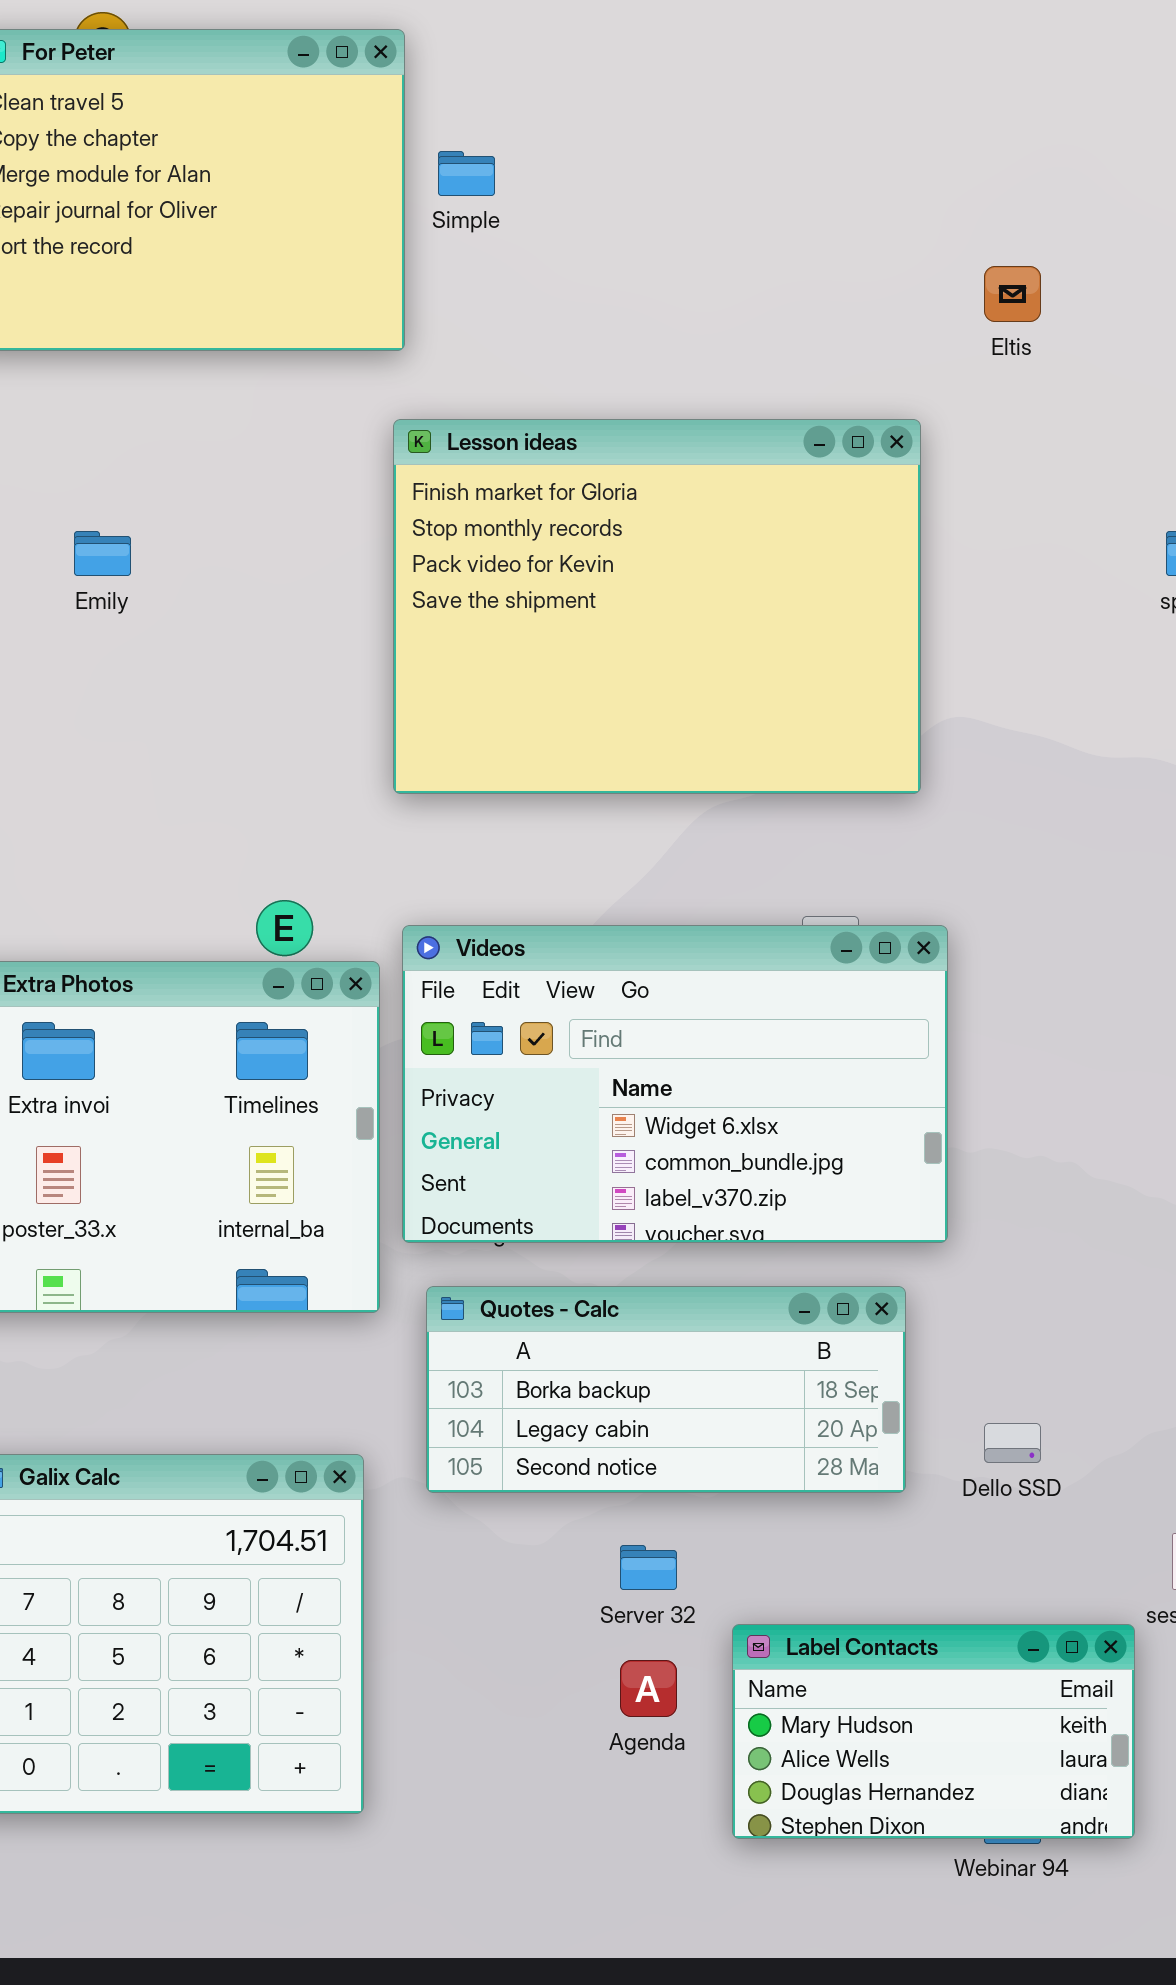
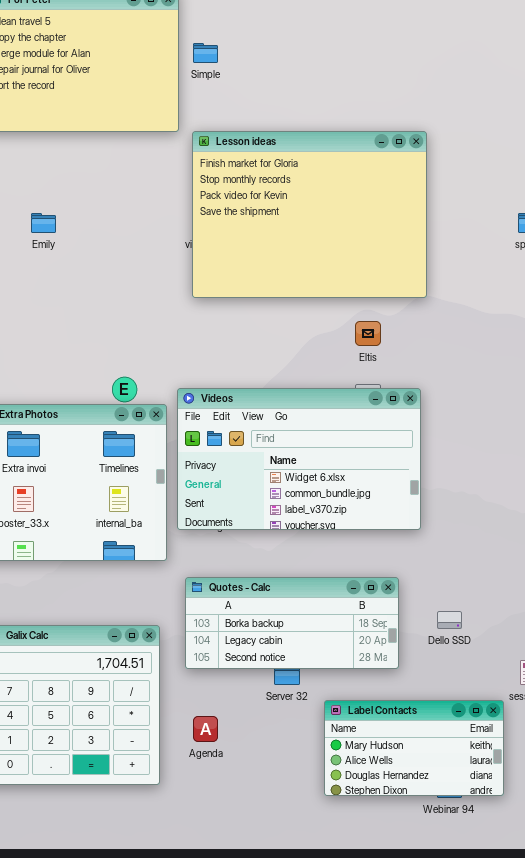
Eltis: [984,266,1041,322] -> [355,321,381,346], moved
Lesson ideas: [393,419,921,794] -> [192,131,427,298], moved
Quotes - Calc: [426,1286,906,1493] -> [185,577,399,669], moved
Agenda: [620,1660,677,1717] -> [193,716,218,742], moved

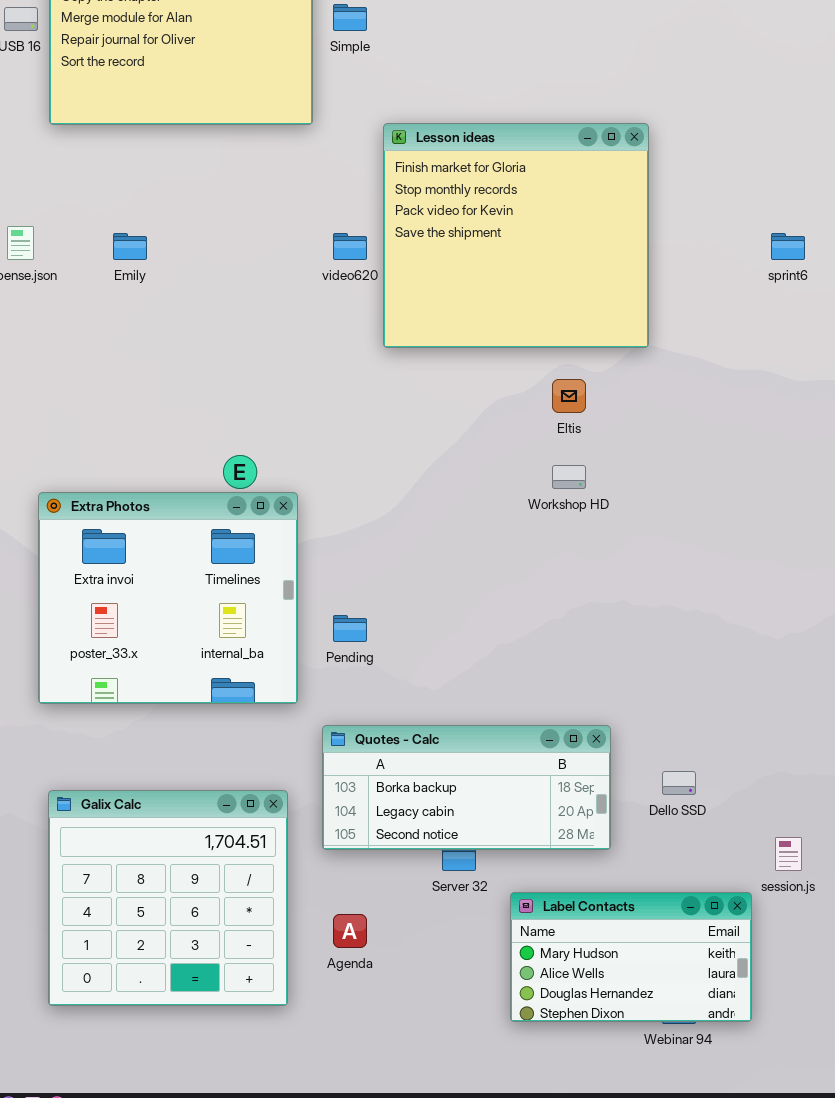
Lesson ideas: [192,131,427,298] -> [383,123,649,348], resized
Videos: [177,388,421,530] -> none, closed

